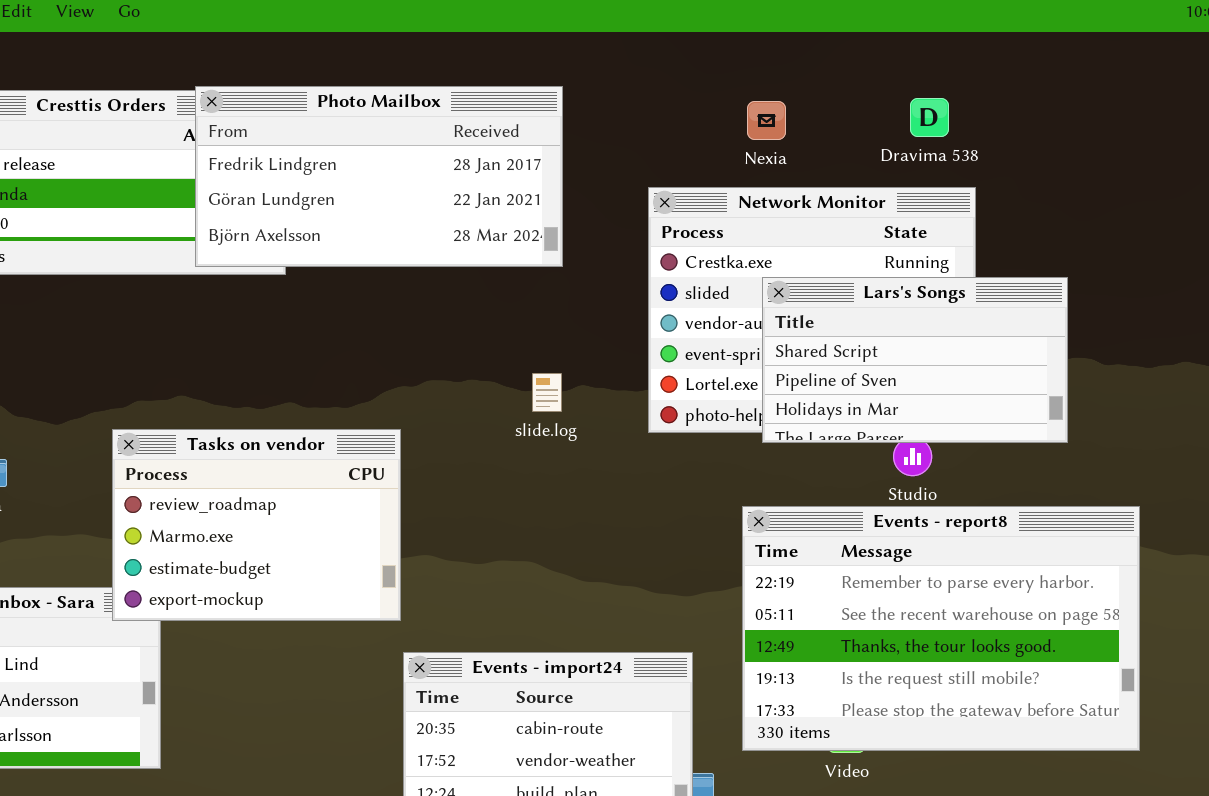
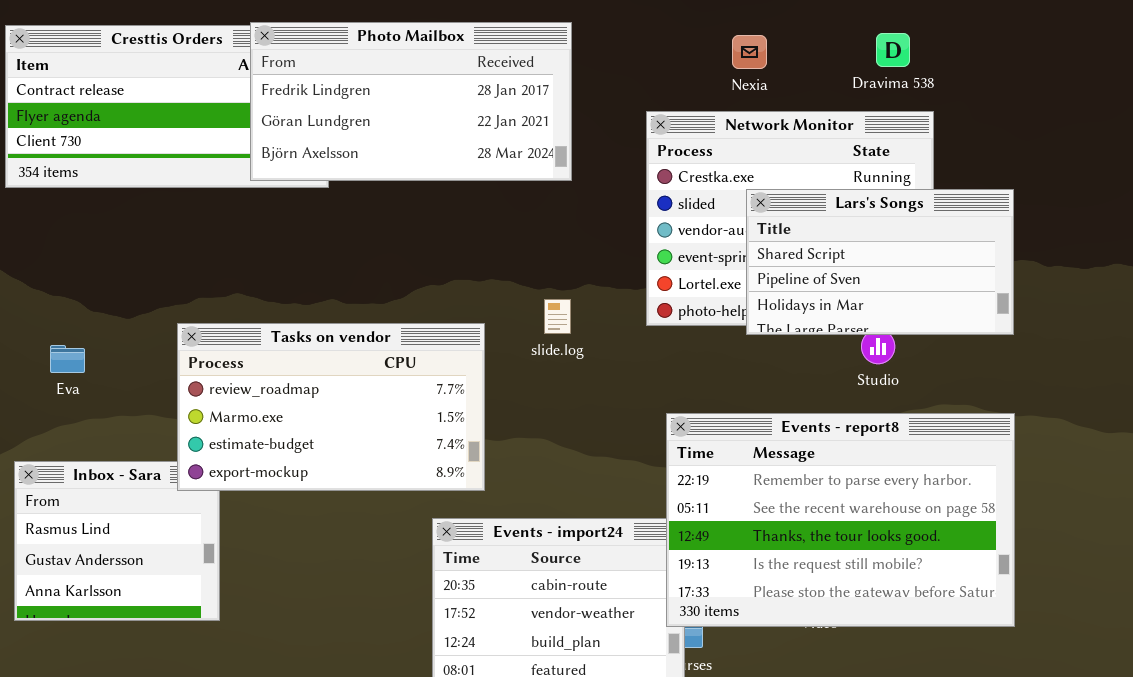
slide.log: [532,373,562,412] -> [544,299,571,334], moved
Tasks on vendor: [112,429,401,621] -> [177,323,485,491], resized
Events - report8: [742,506,1140,751] -> [666,413,1015,627], moved

